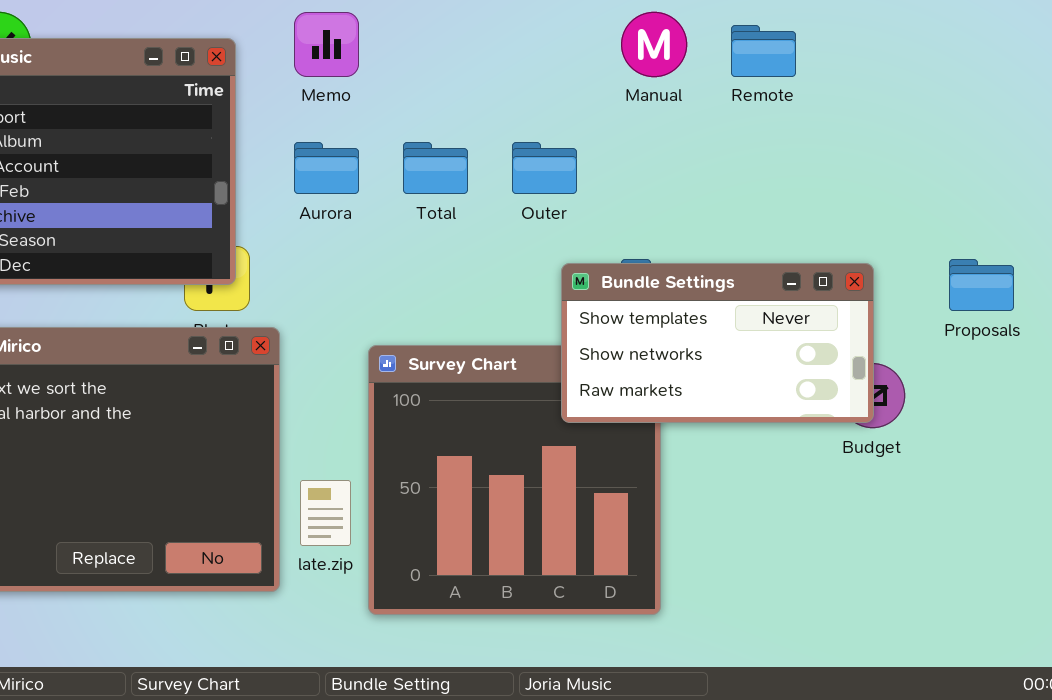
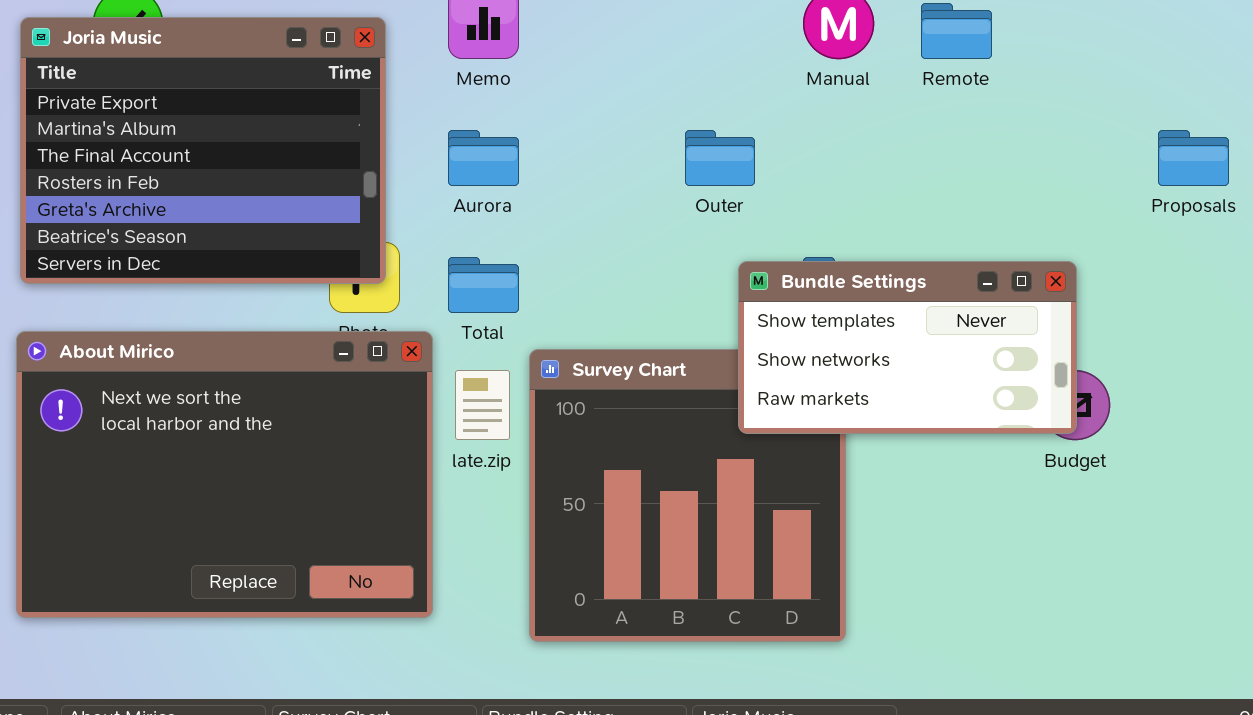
Total: [403,142,468,194] -> [448,257,519,313], moved
Proposals: [949,259,1014,311] -> [1158,130,1229,186], moved
late.zip: [300,480,351,546] -> [455,370,510,440], moved

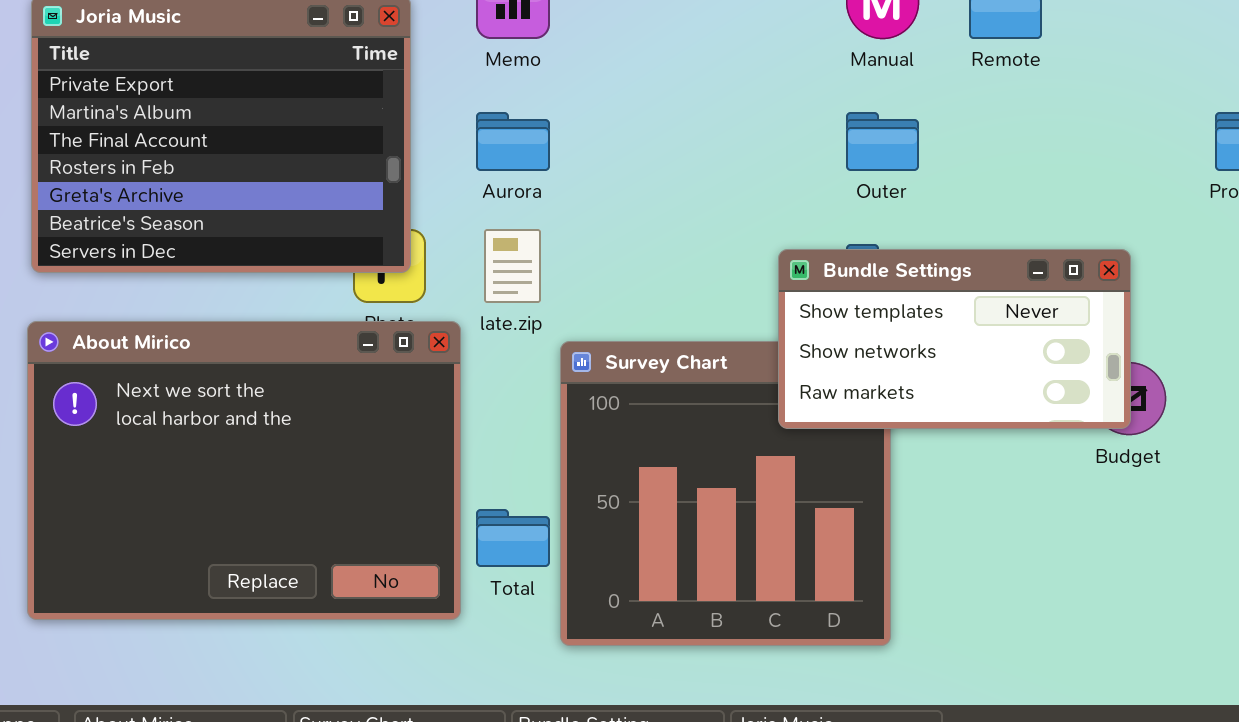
Outer: [685,130,755,186] -> [846,112,919,171], moved
Total: [448,257,519,313] -> [476,509,550,567], moved
late.zip: [455,370,510,440] -> [484,229,541,303], moved

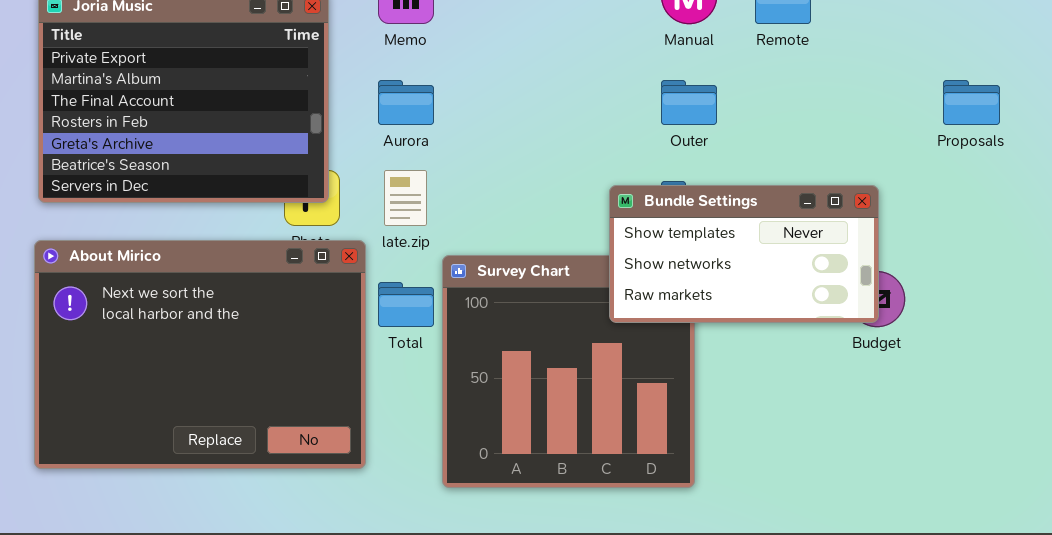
Total: [476,509,550,567] -> [378,282,434,327], moved

